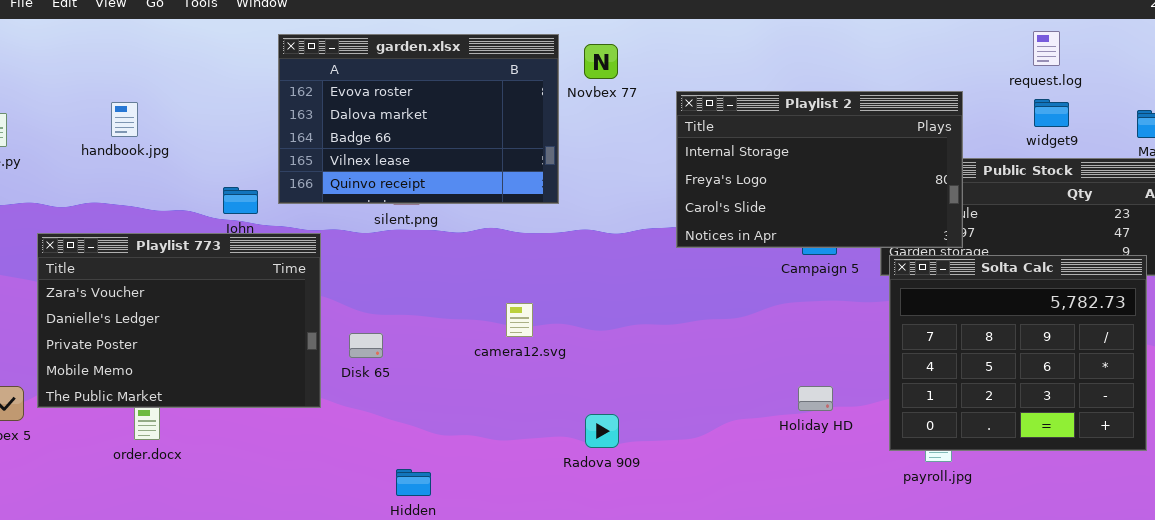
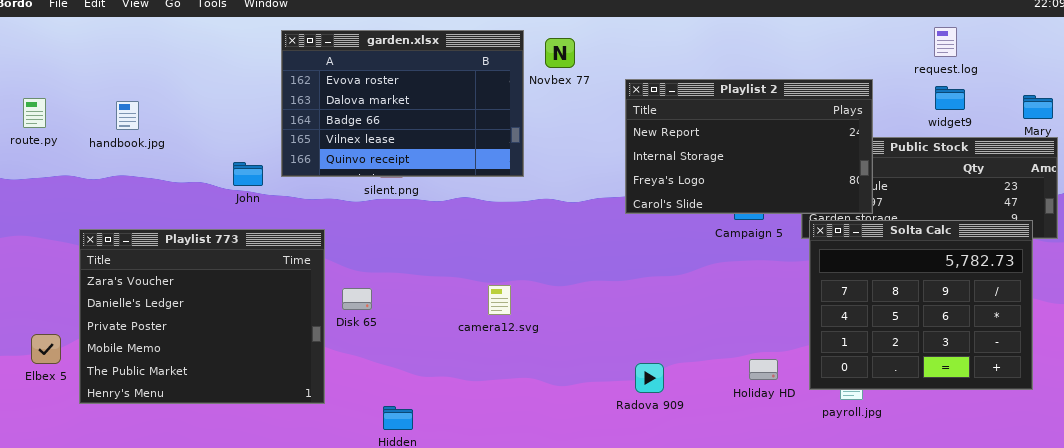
Playlist 2: [676,91,963,248] -> [625,79,873,214], scrolled up 1 row
handbook.jpg: [111,102,138,137] -> [116,101,139,130], moved
Playlist 773: [37,233,321,408] -> [79,229,325,404], moved, resized
camera12.svg: [506,303,533,337] -> [488,285,511,315], moved
Holiday HD: [798,386,833,411] -> [749,359,778,380], moved
Radova 909: [585,414,619,448] -> [635,363,664,393], moved

